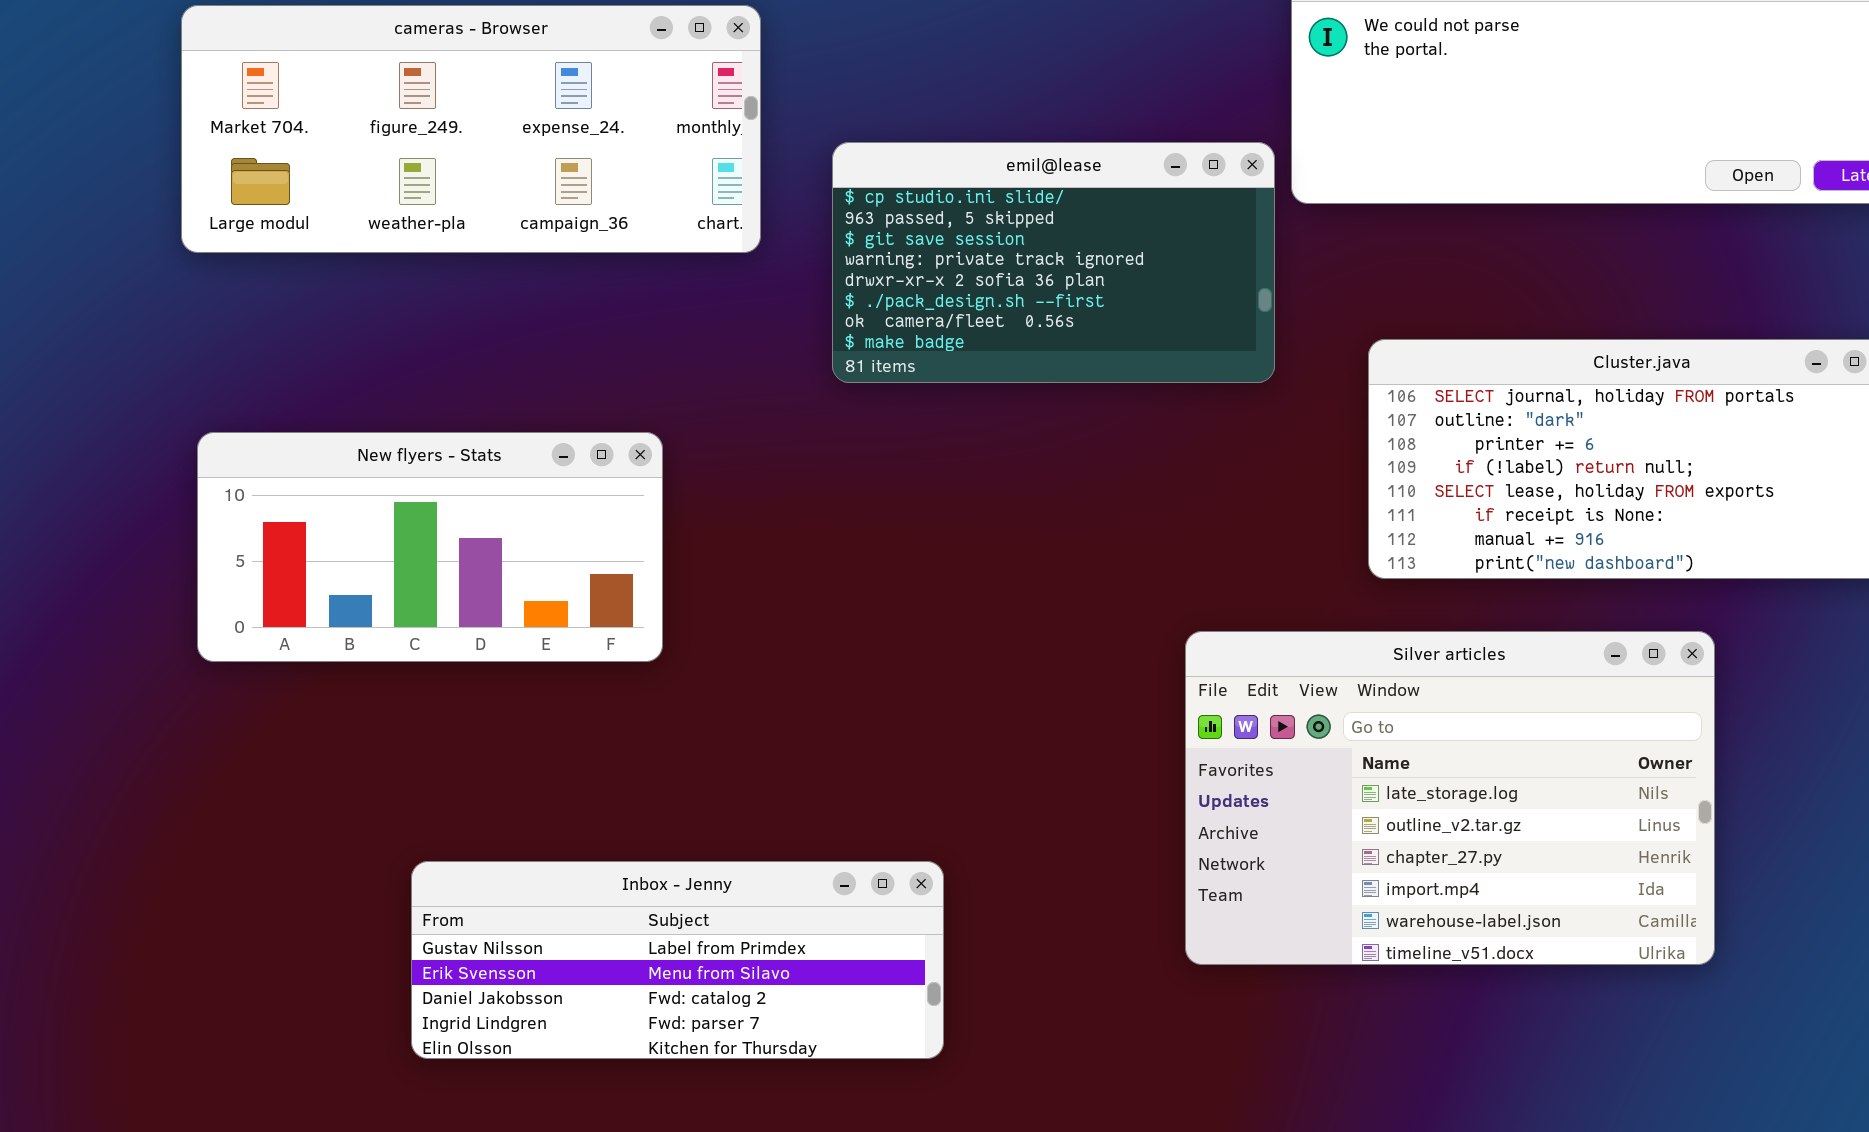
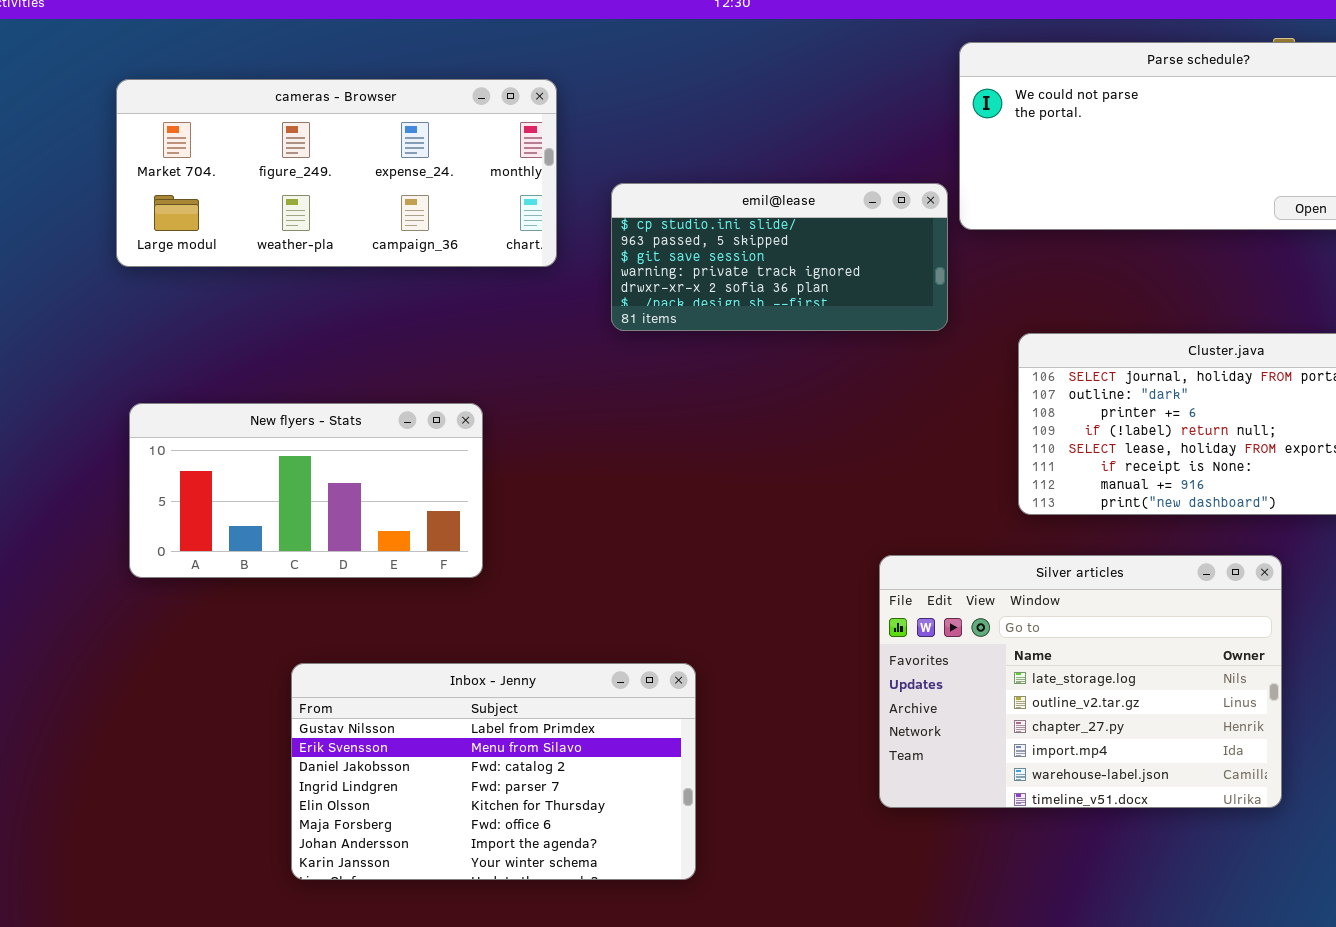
emil@lease: [832,142,1275,383] -> [611,183,948,331], resized
Inbox - Jenny: [411,861,944,1059] -> [291,663,696,880], resized

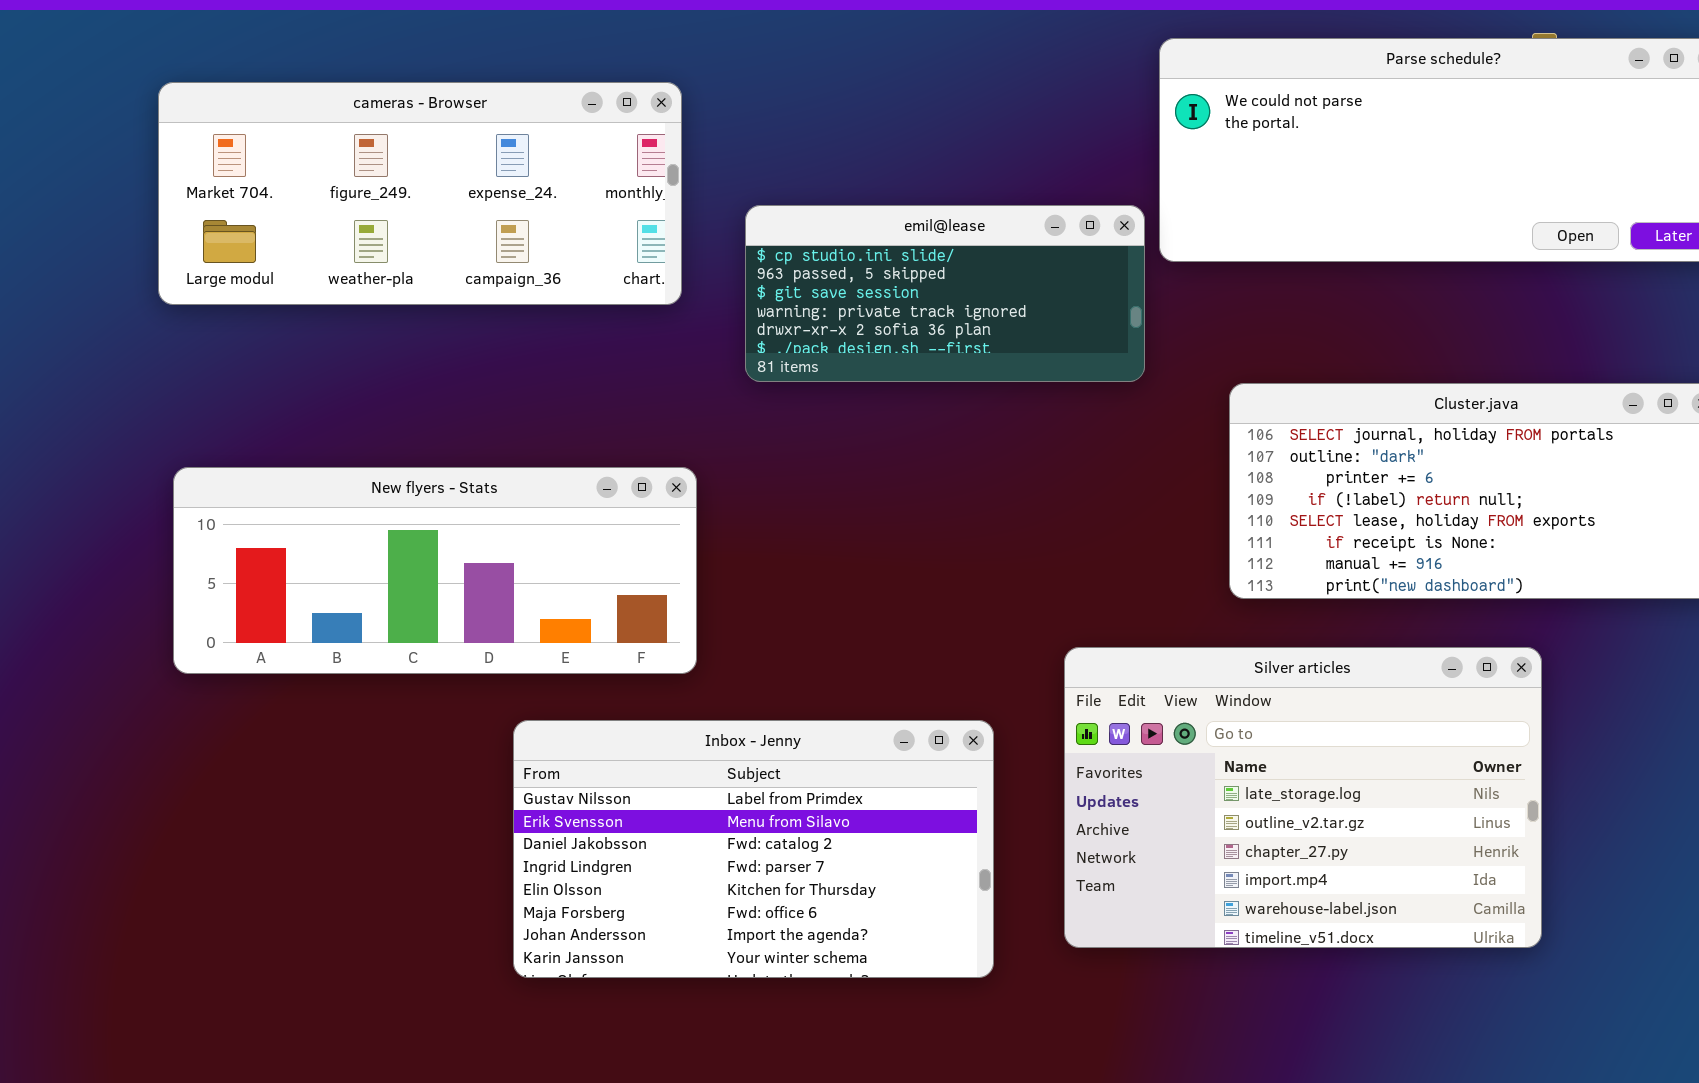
New flyers - Stats: [129,403,483,578] -> [173,467,697,674], resized
Inbox - Jenny: [291,663,696,880] -> [513,720,994,978], moved

